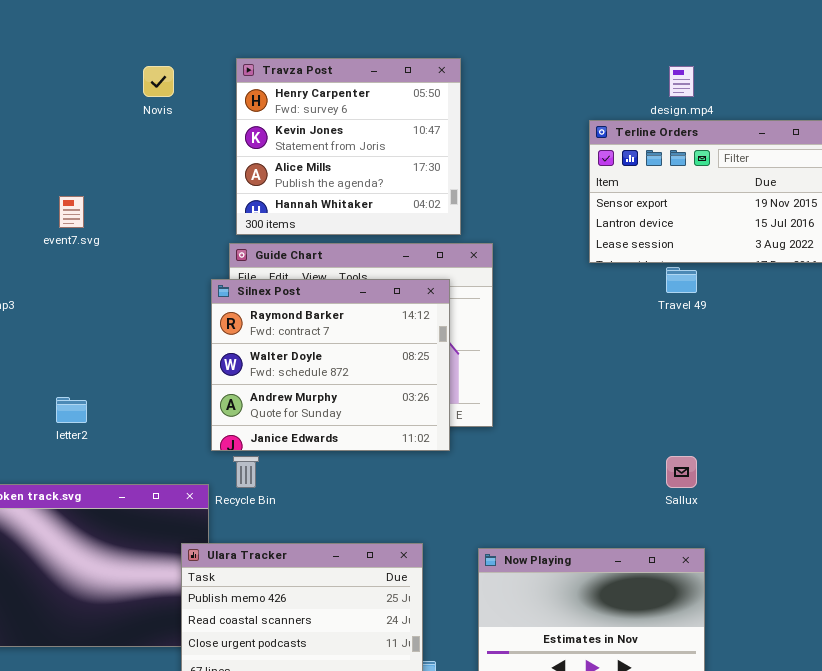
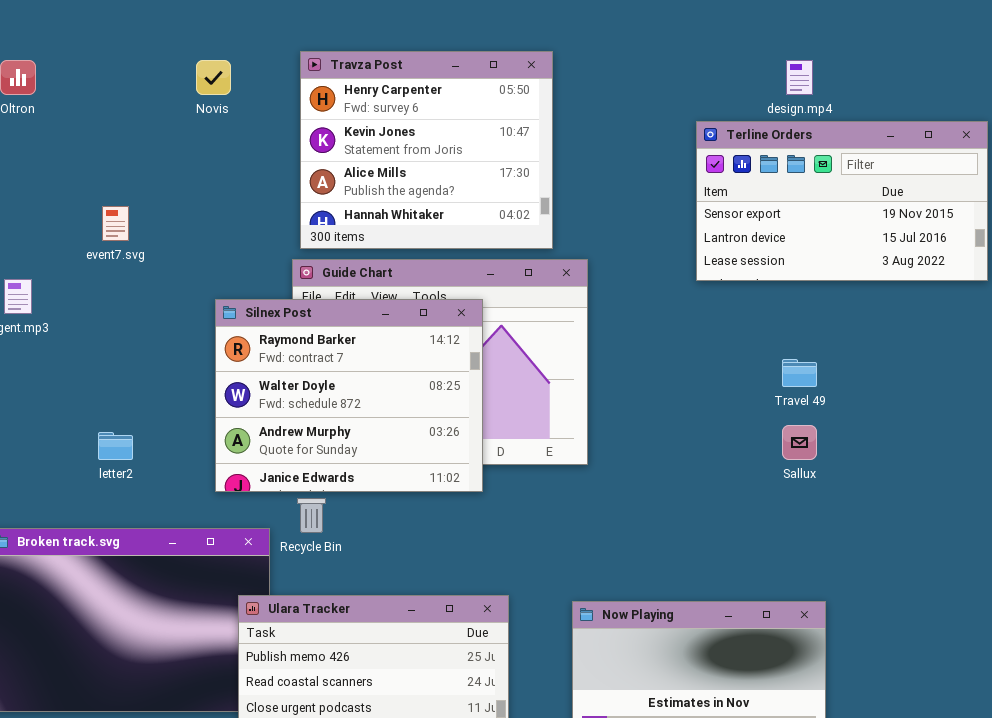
Travel 49: [666,267,697,293] -> [782,359,817,387], moved
Silnex Post: [211,279,450,451] -> [215,299,483,492], moved
Sallux: [666,456,697,488] -> [782,425,817,460], moved

